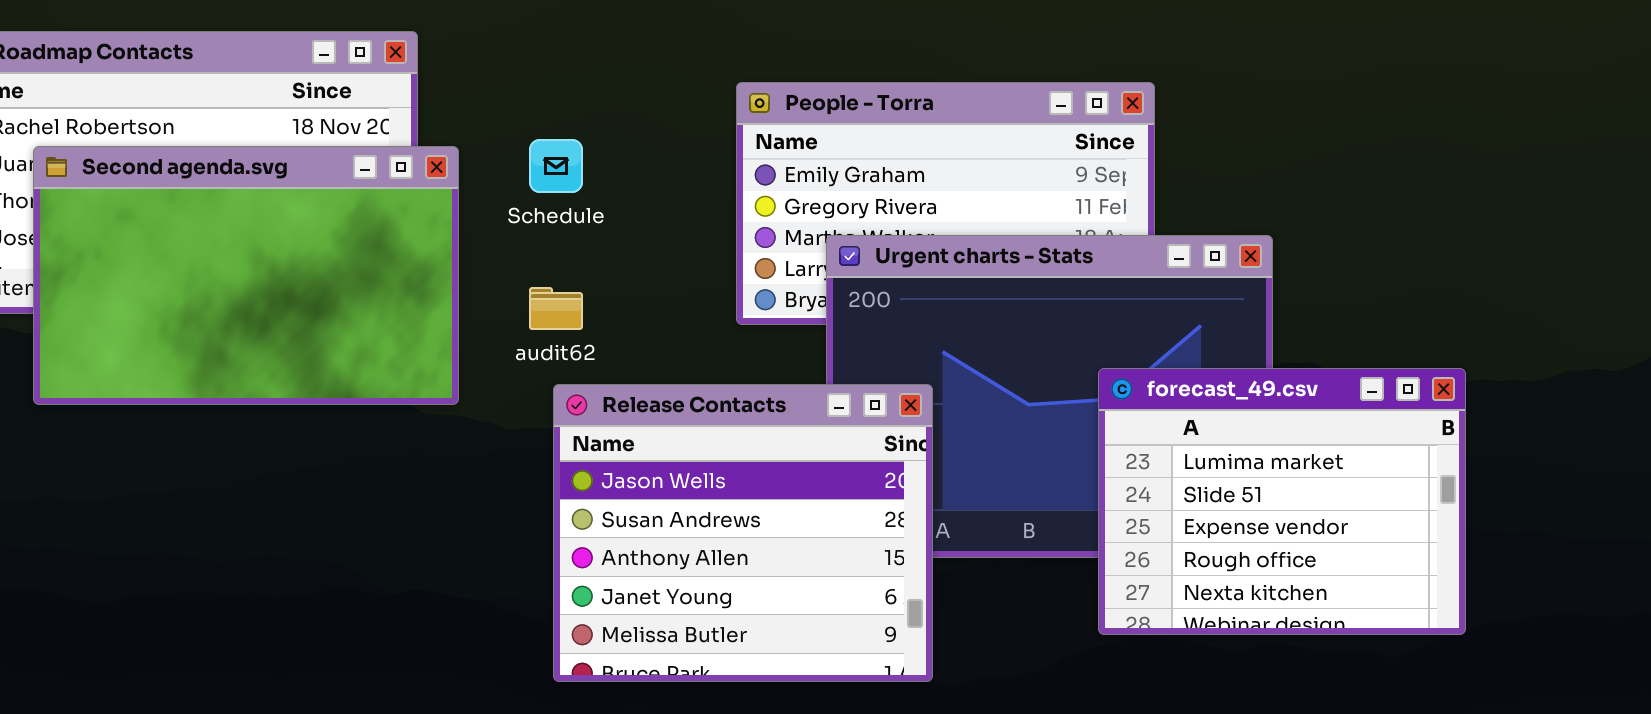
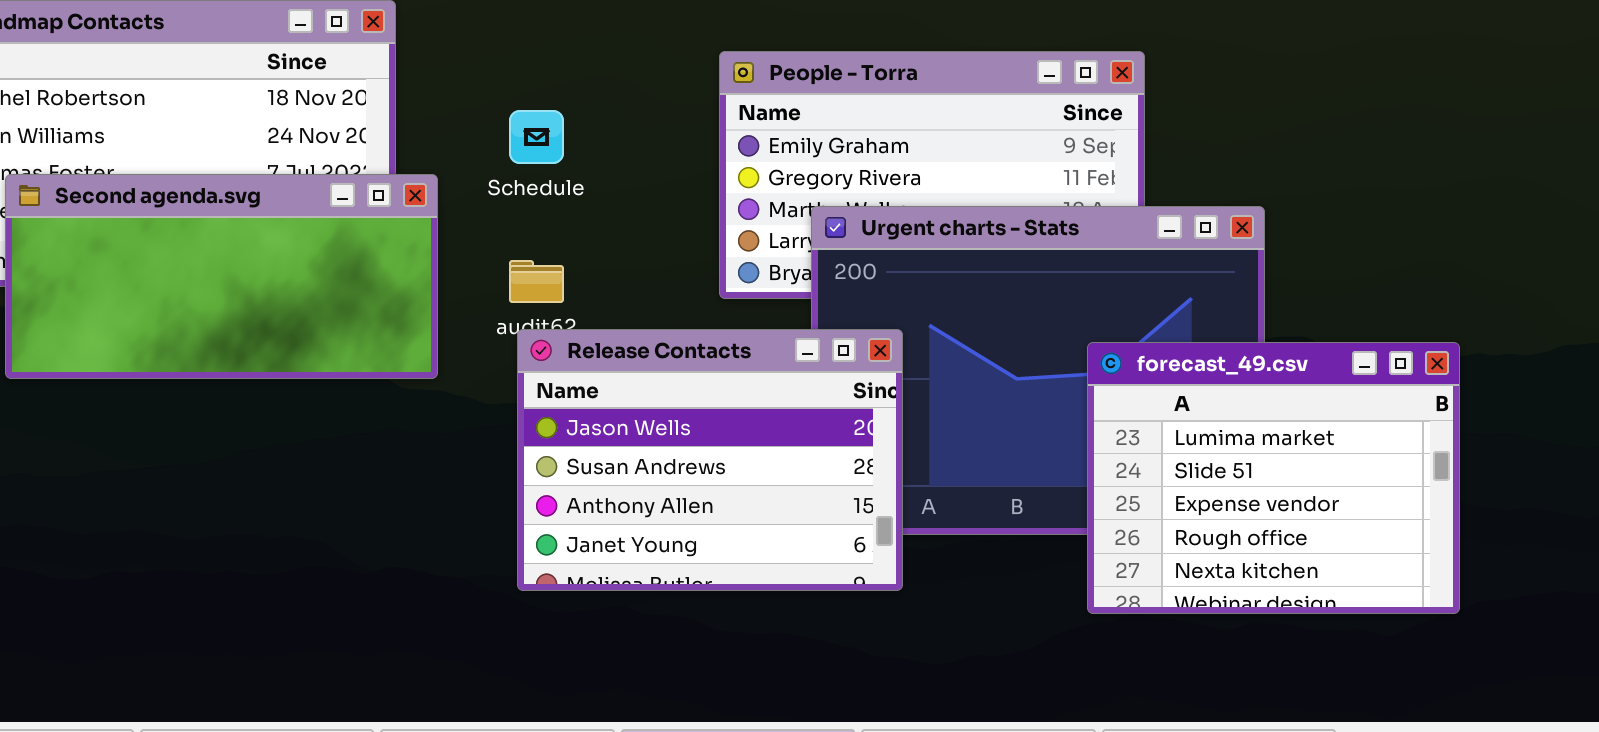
Second agenda.svg: [33,146,459,405] -> [5,174,438,379], resized
Release Contacts: [553,384,933,682] -> [517,329,903,591], moved, resized

